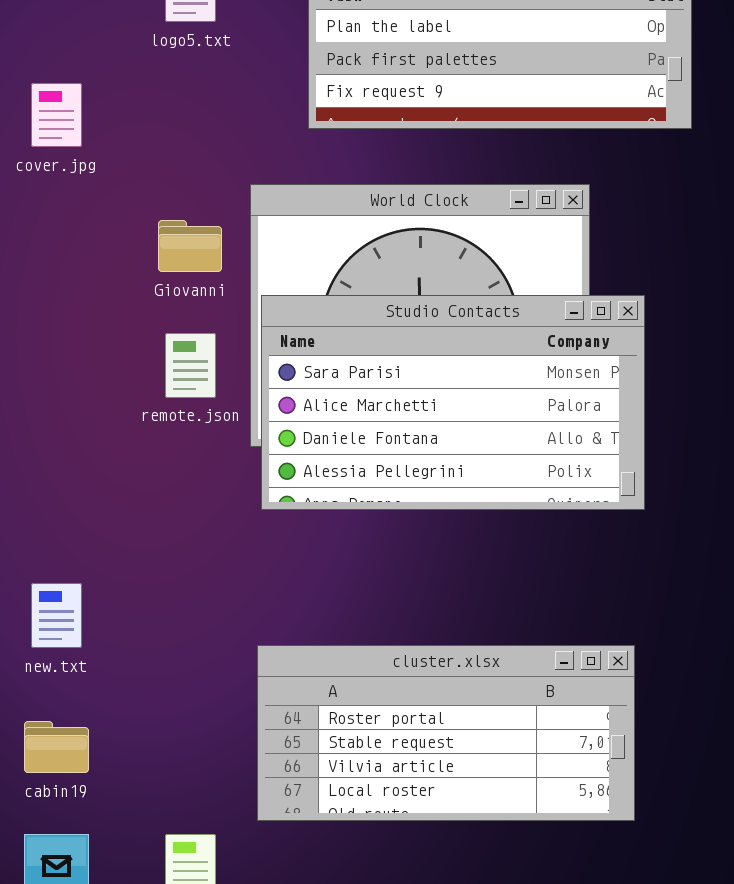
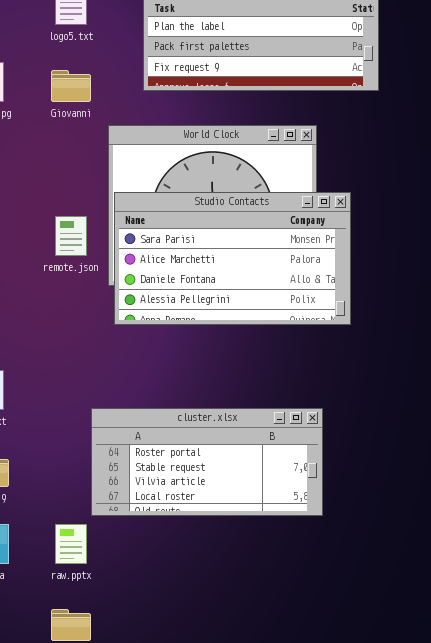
Giovanni: [158,220,222,272] -> [51,70,91,102], moved
cluster.xlsx: [257,645,635,821] -> [91,408,323,516], moved

